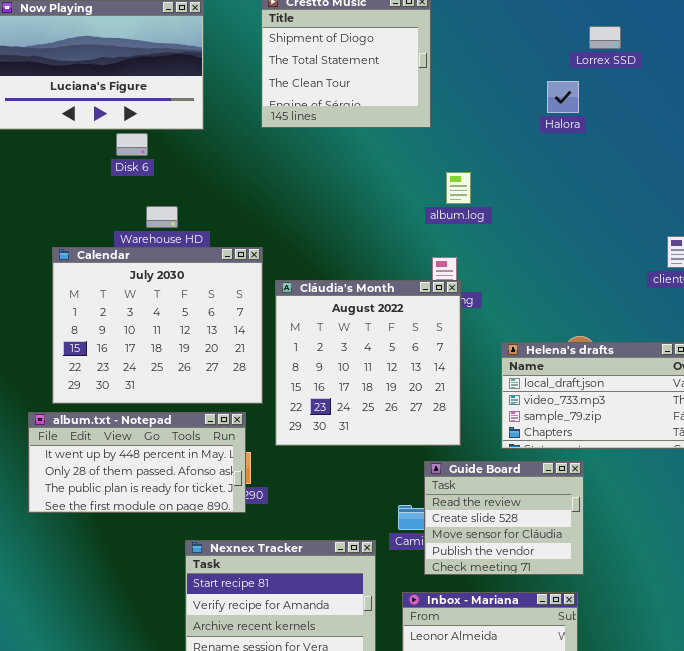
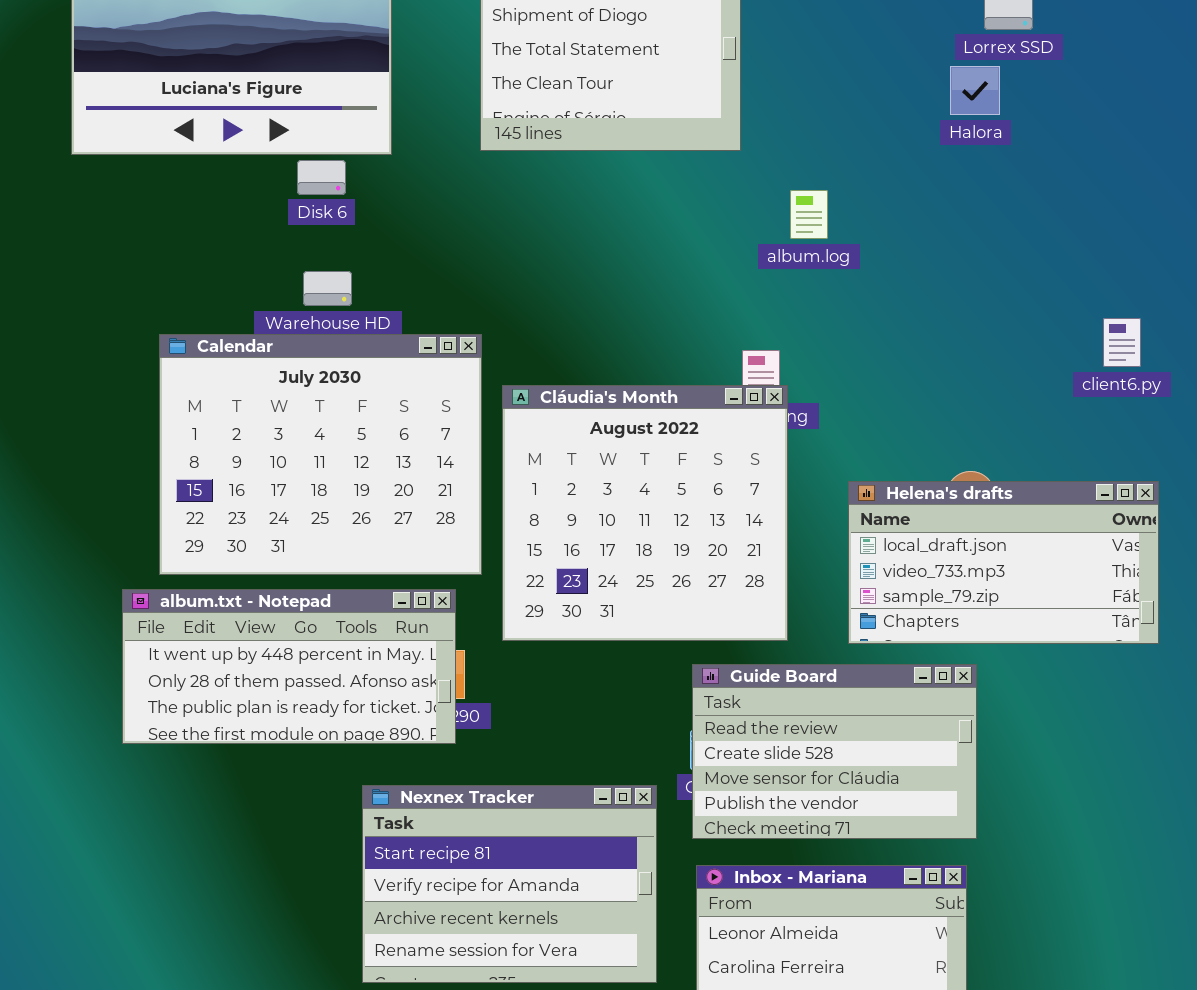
Halora: [547,81,579,113] -> [950,66,1000,115], moved
Disk 6: [116,133,148,156] -> [297,160,346,195], moved
album.log: [446,172,471,204] -> [790,190,828,239], moved
Guide Board: [424,461,584,575] -> [692,664,977,839], resized

